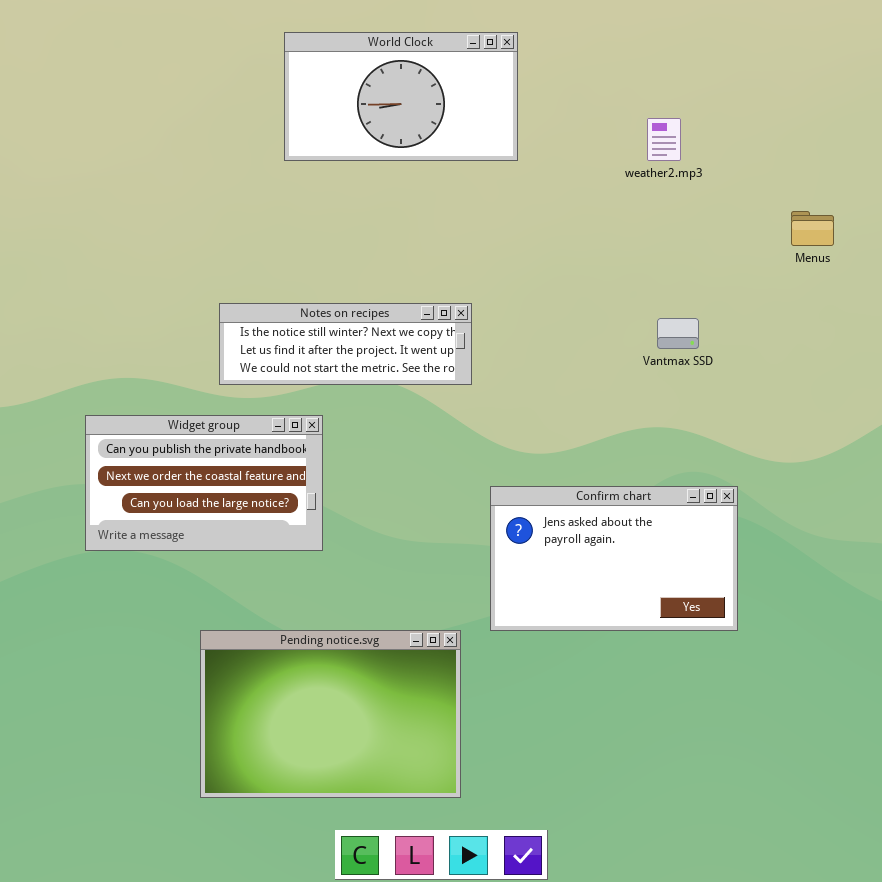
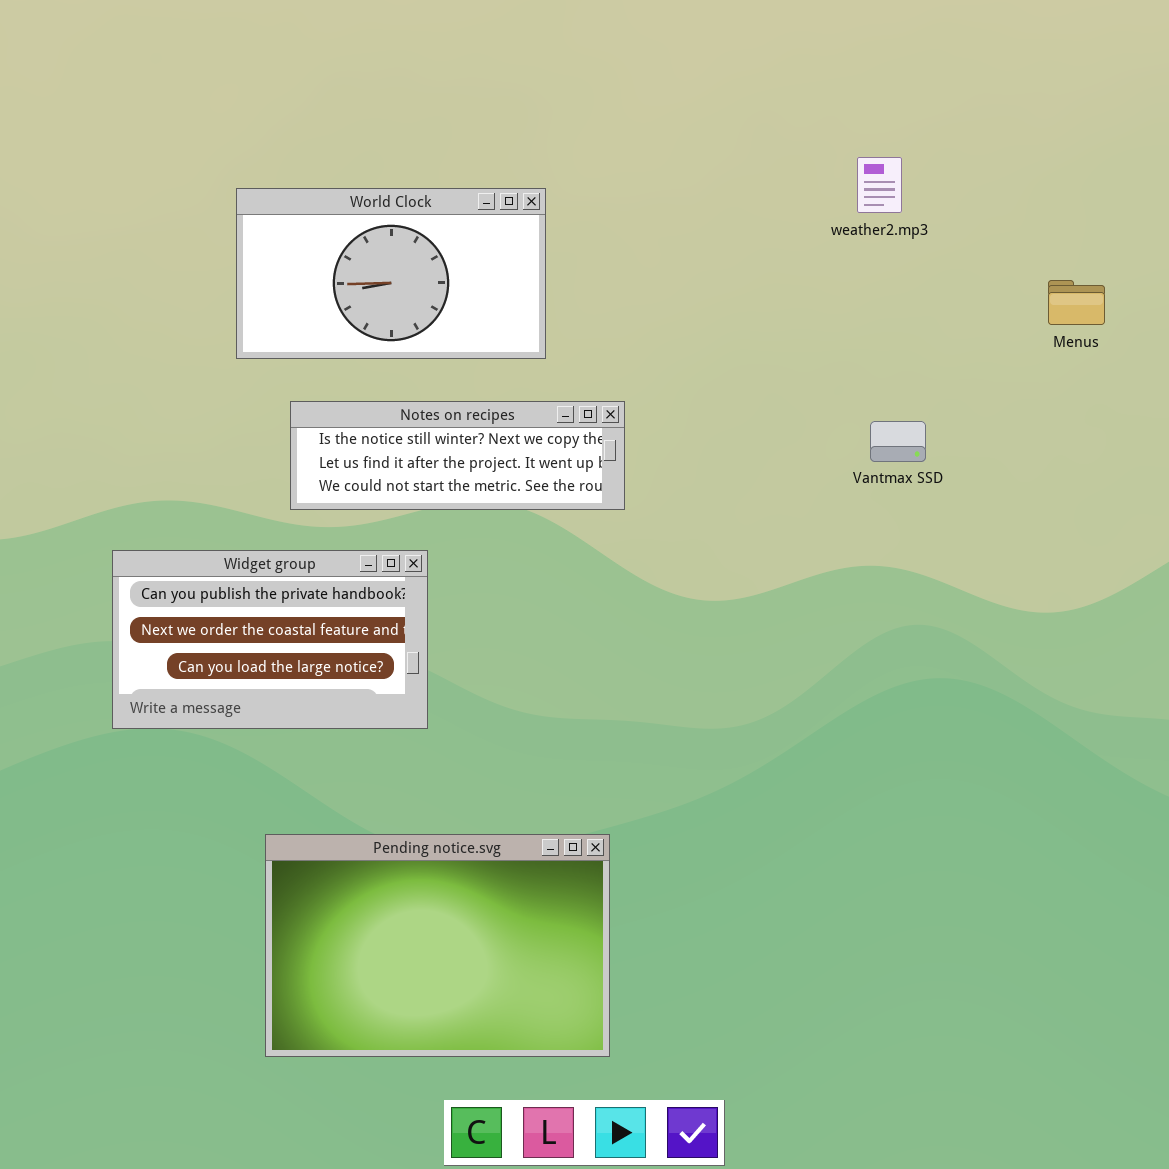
World Clock: [284,32,518,161] -> [236,188,546,359], moved
Confirm chart: [490,486,738,631] -> none, closed

